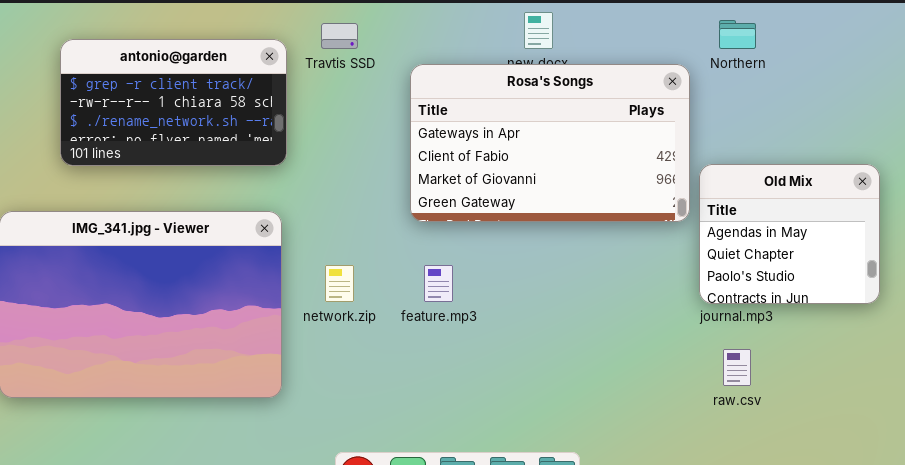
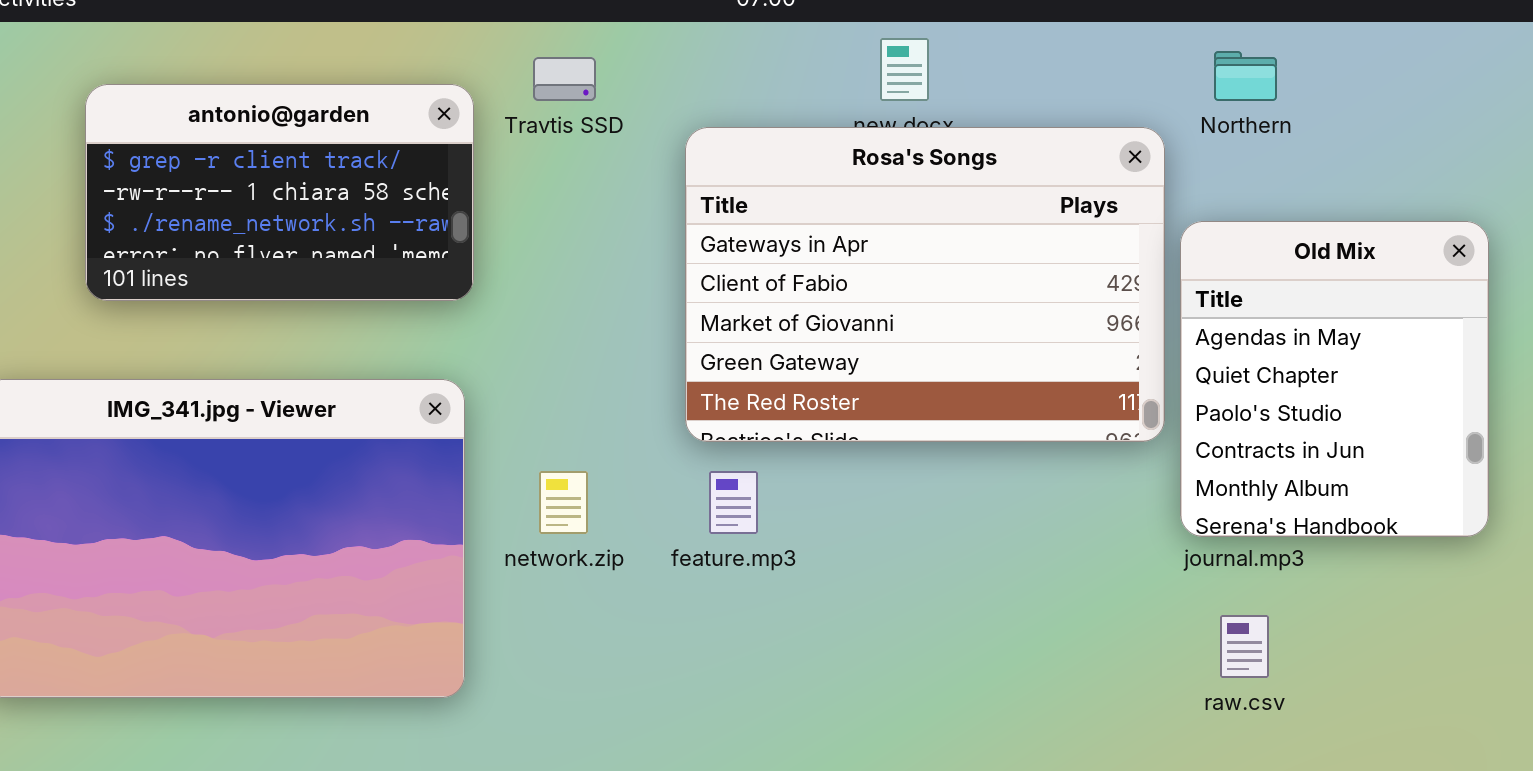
Rosa's Songs: [410,64,690,222] -> [685,127,1165,442], resized
Old Mix: [699,164,880,304] -> [1180,221,1489,537], resized

